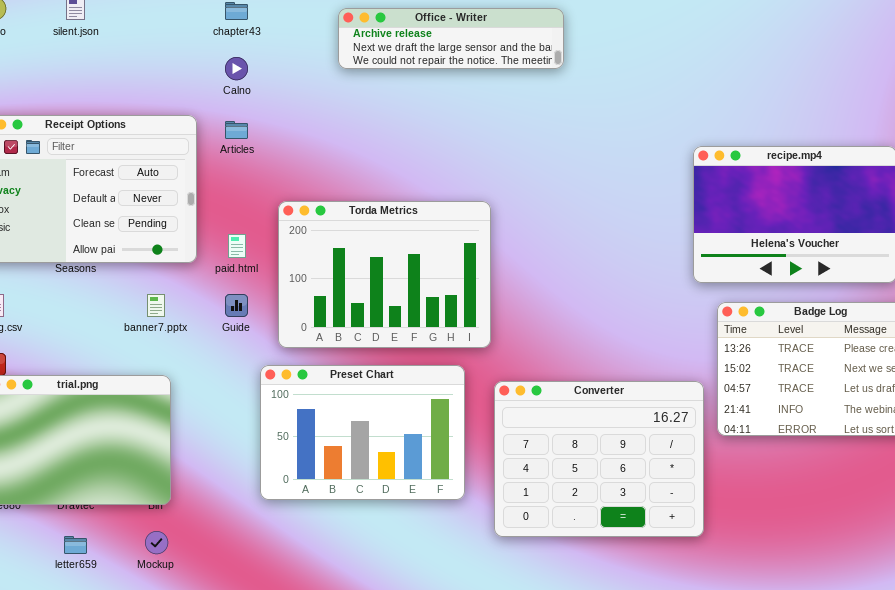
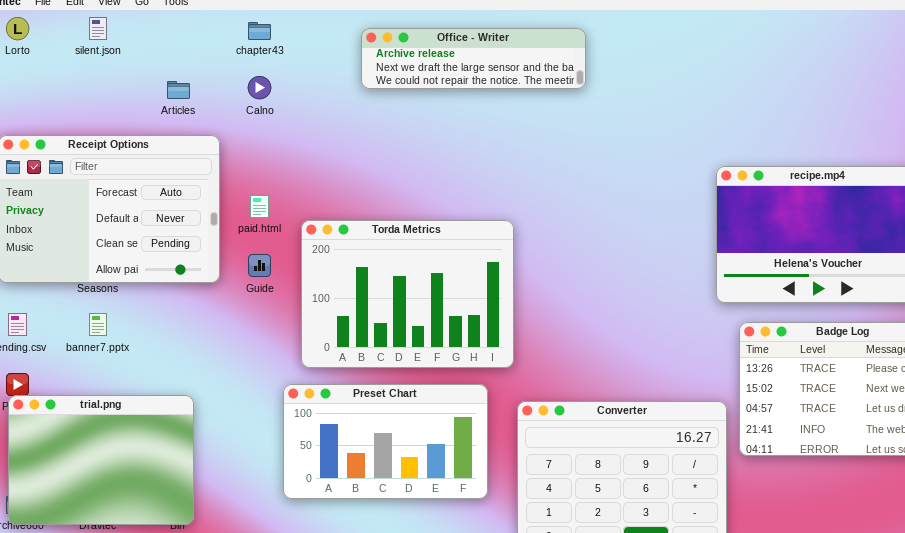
Articles: [225,121,248,139] -> [167,81,190,99], moved
paid.html: [228,234,246,258] -> [250,195,269,218], moved
banner7.pptx: [147,294,165,317] -> [89,313,107,336], moved
Guide: [225,294,248,317] -> [248,254,271,277], moved
Preset Chart: [260,365,465,500] -> [283,384,488,499], resized

